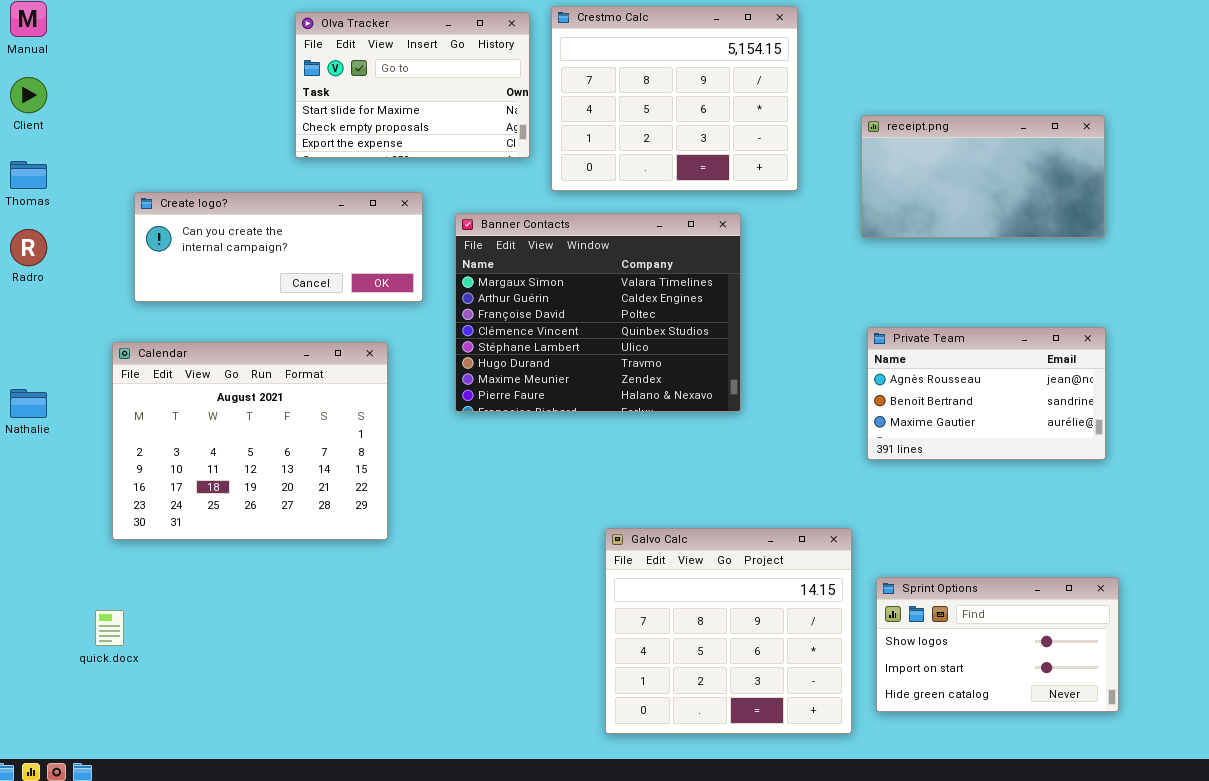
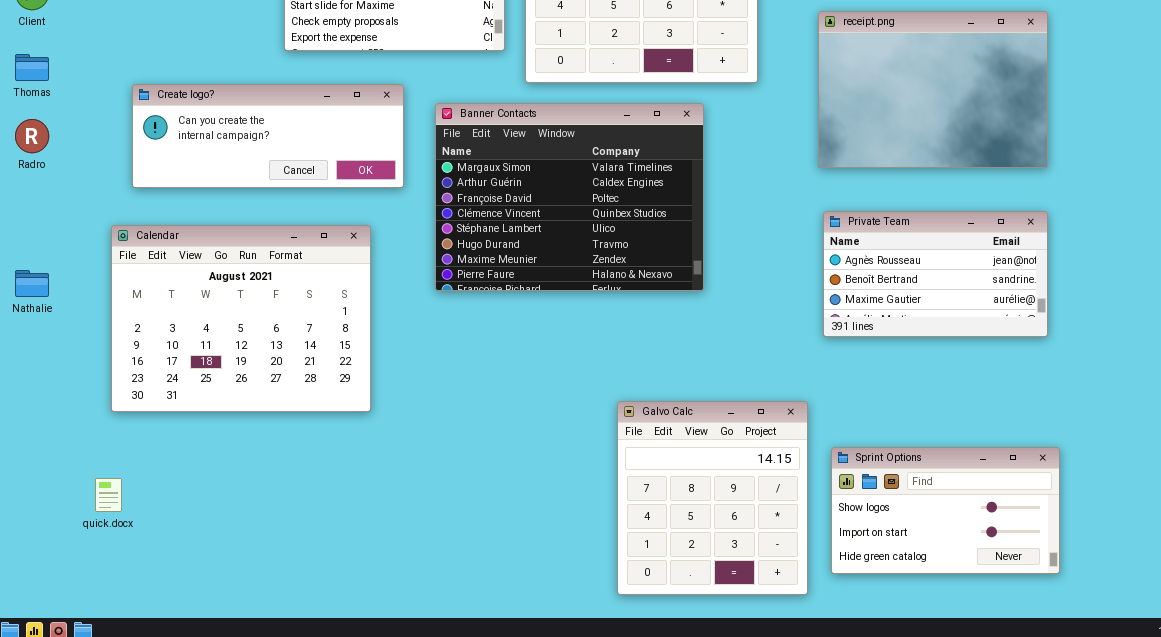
receipt.png: [861,115,1105,238] -> [818,11,1048,168], resized
Galvo Calc: [605,528,852,734] -> [617,401,808,595], resized

